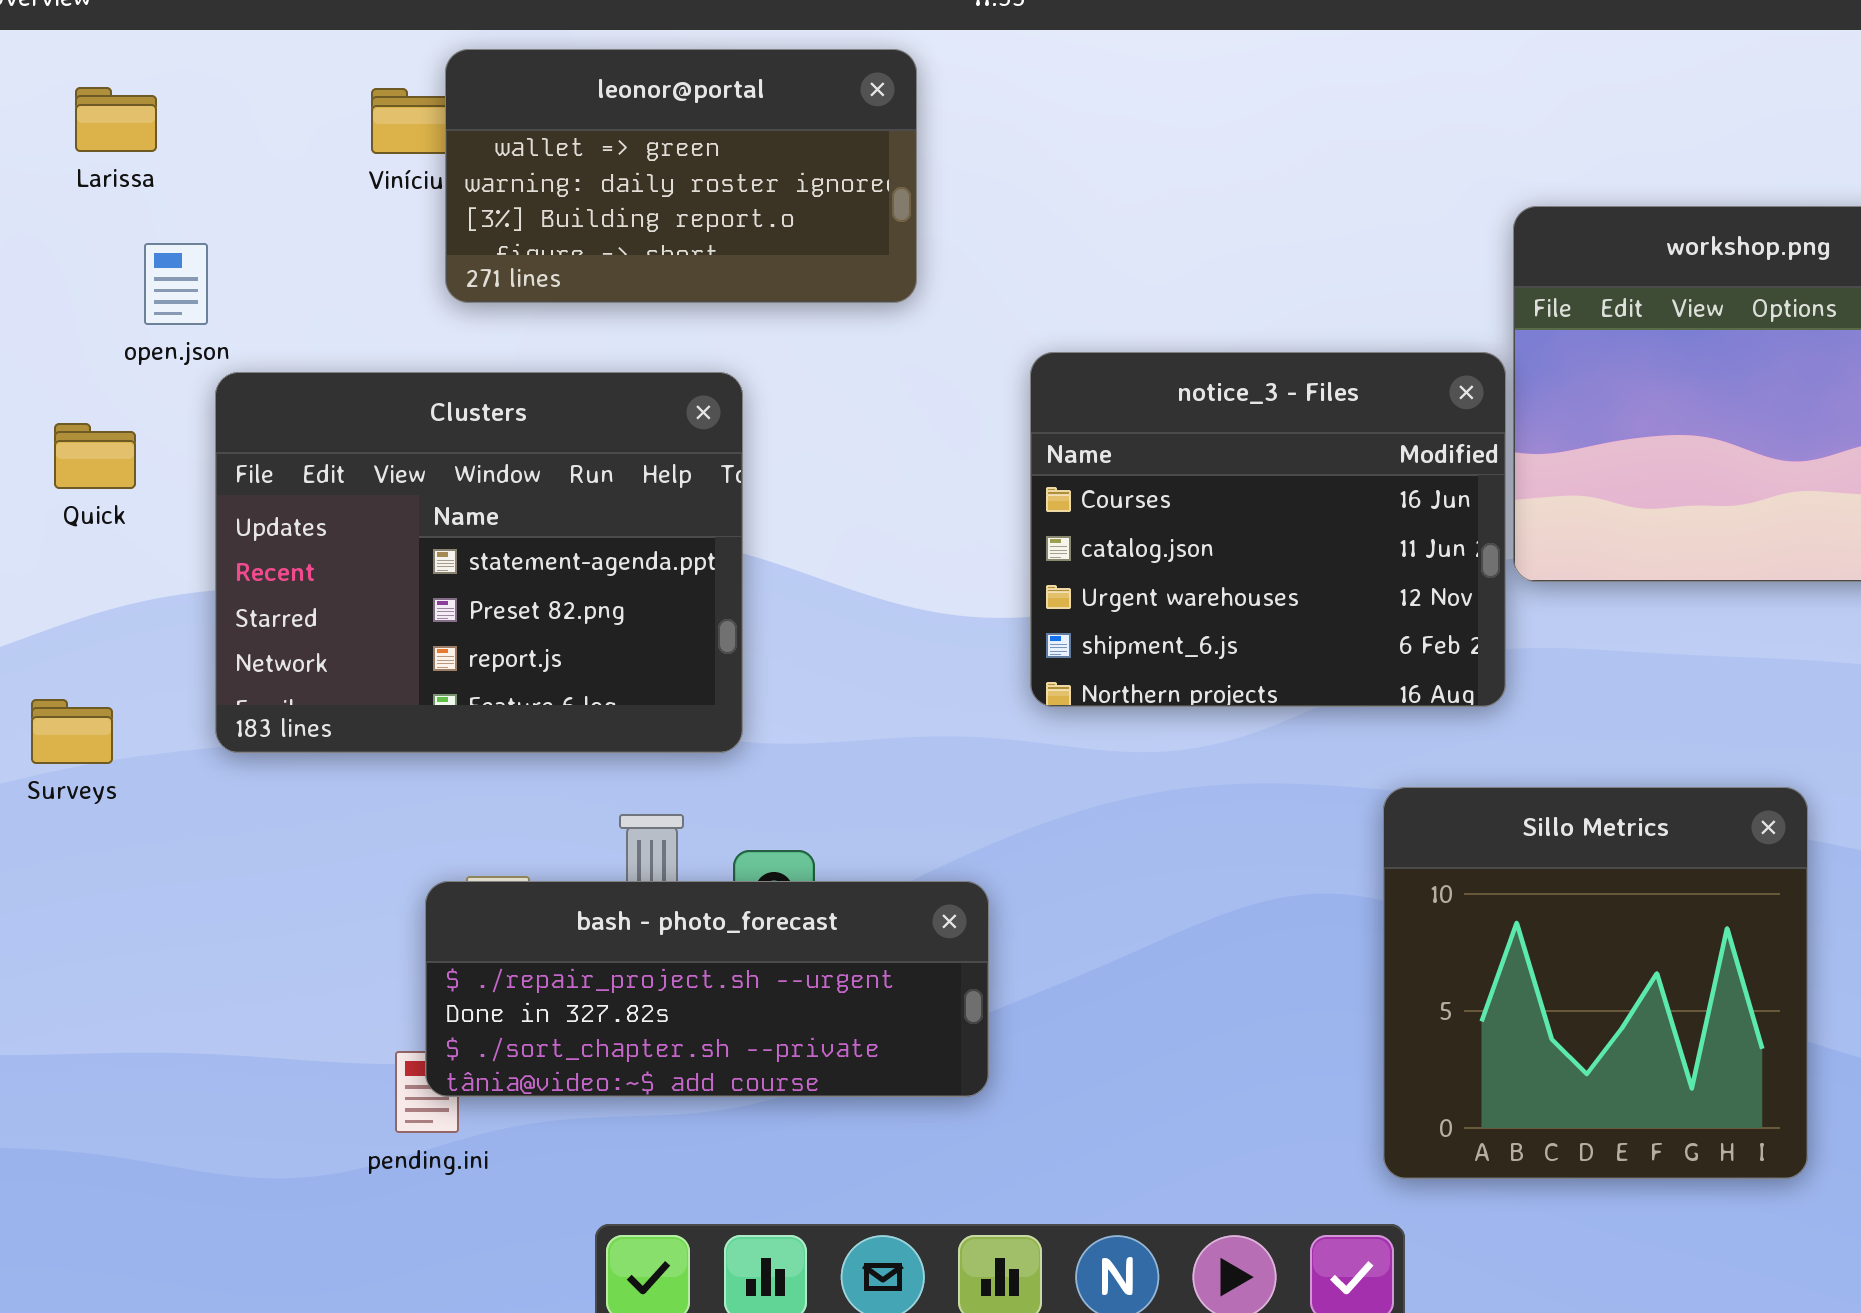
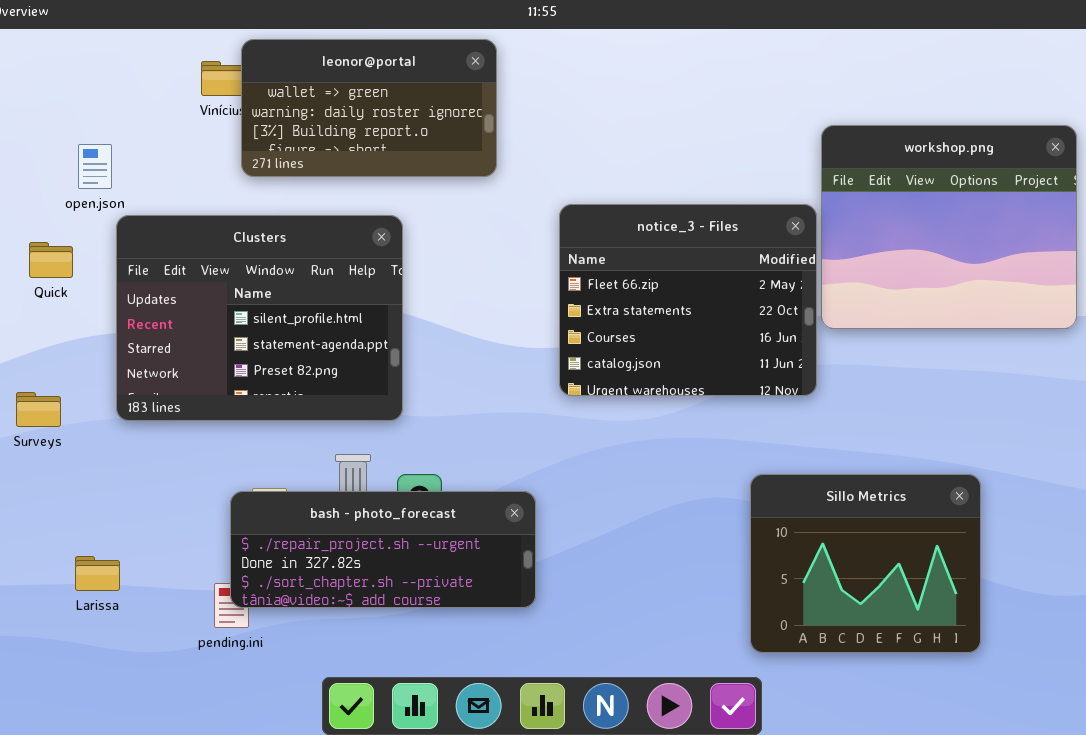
Larissa: [75,87,157,152] -> [75,556,120,591], moved
notice_3 - Files: [1030,352,1506,707] -> [559,204,817,396], scrolled up 2 rows
Clusters: [215,372,743,753] -> [116,215,403,421], scrolled up 1 row
Sillo Metrics: [1383,787,1808,1179] -> [750,474,981,653], resized

